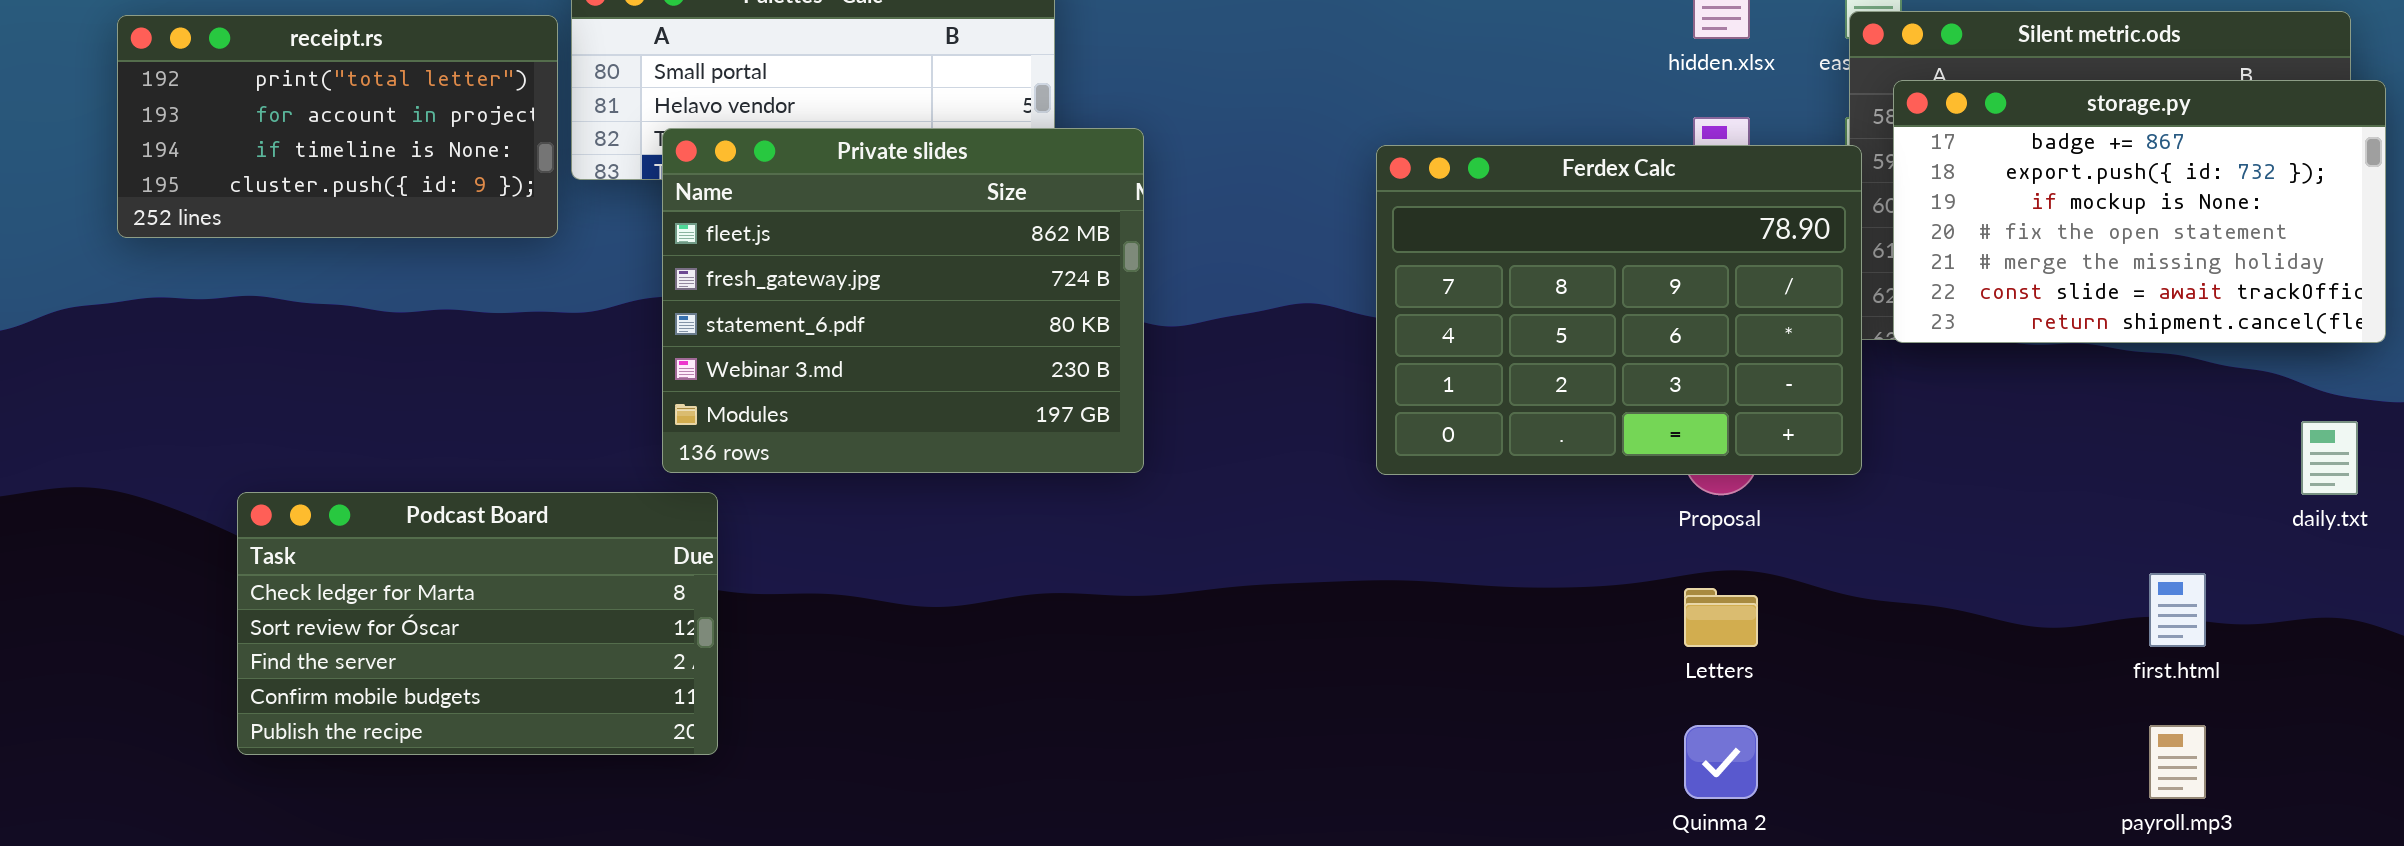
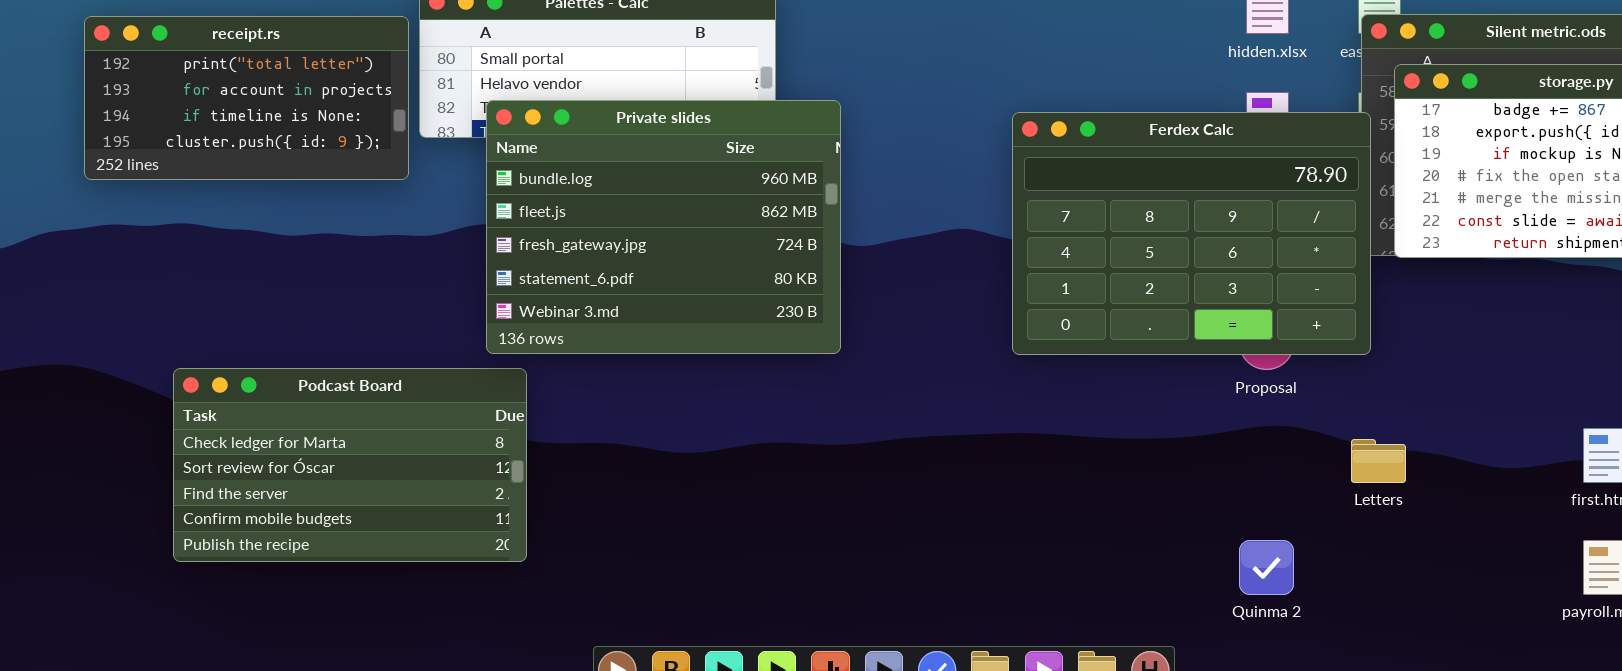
Private slides: [662,128,1144,473] -> [486,100,841,354], scrolled up 1 row
Letters: [1684,588,1758,647] -> [1351,439,1406,483], moved

